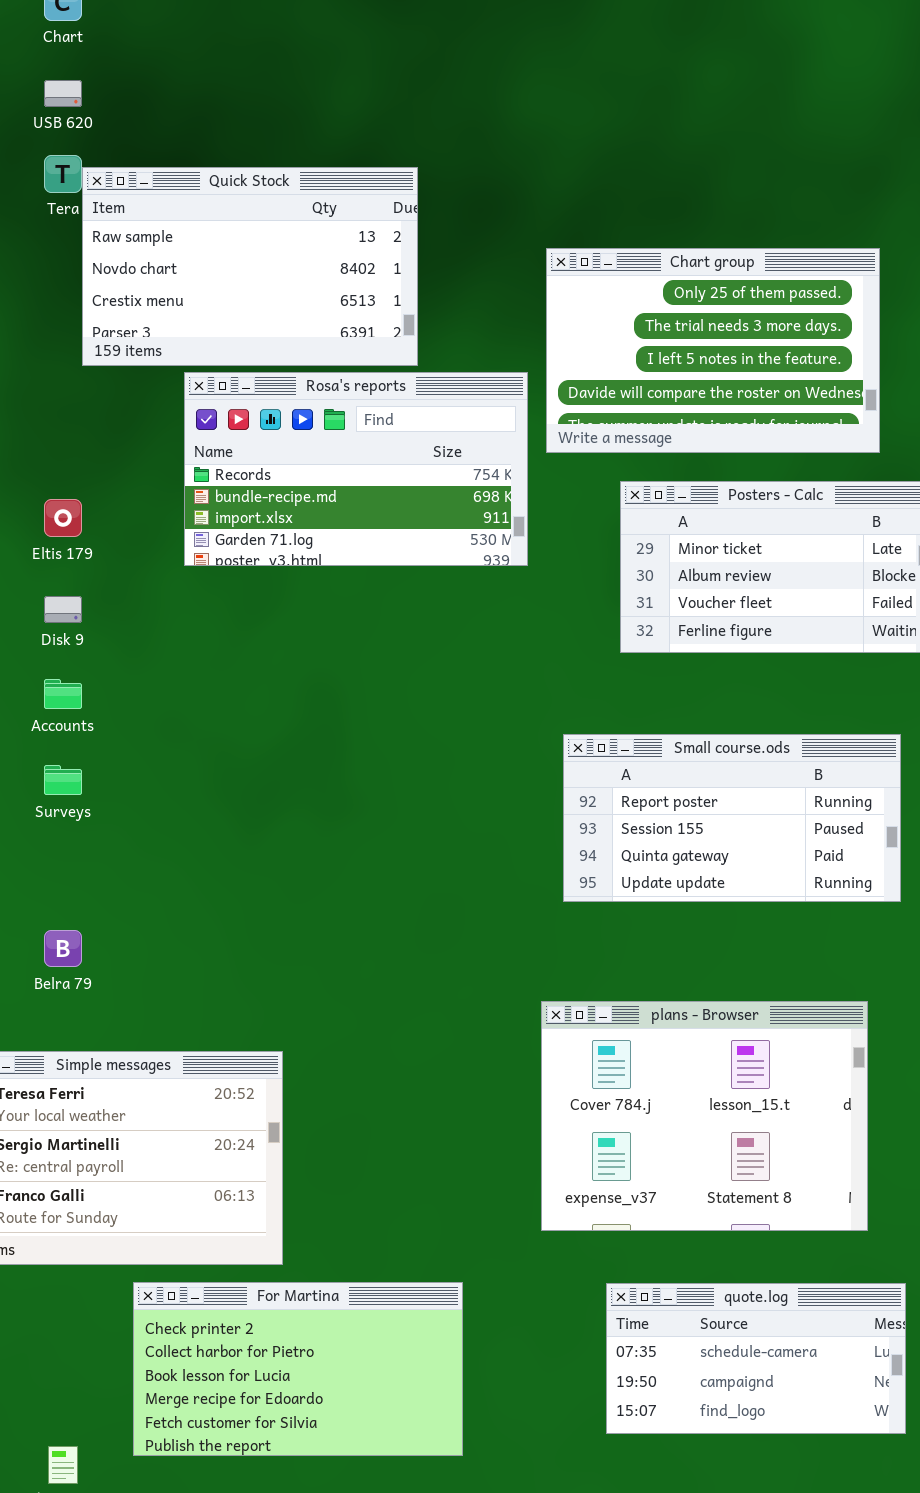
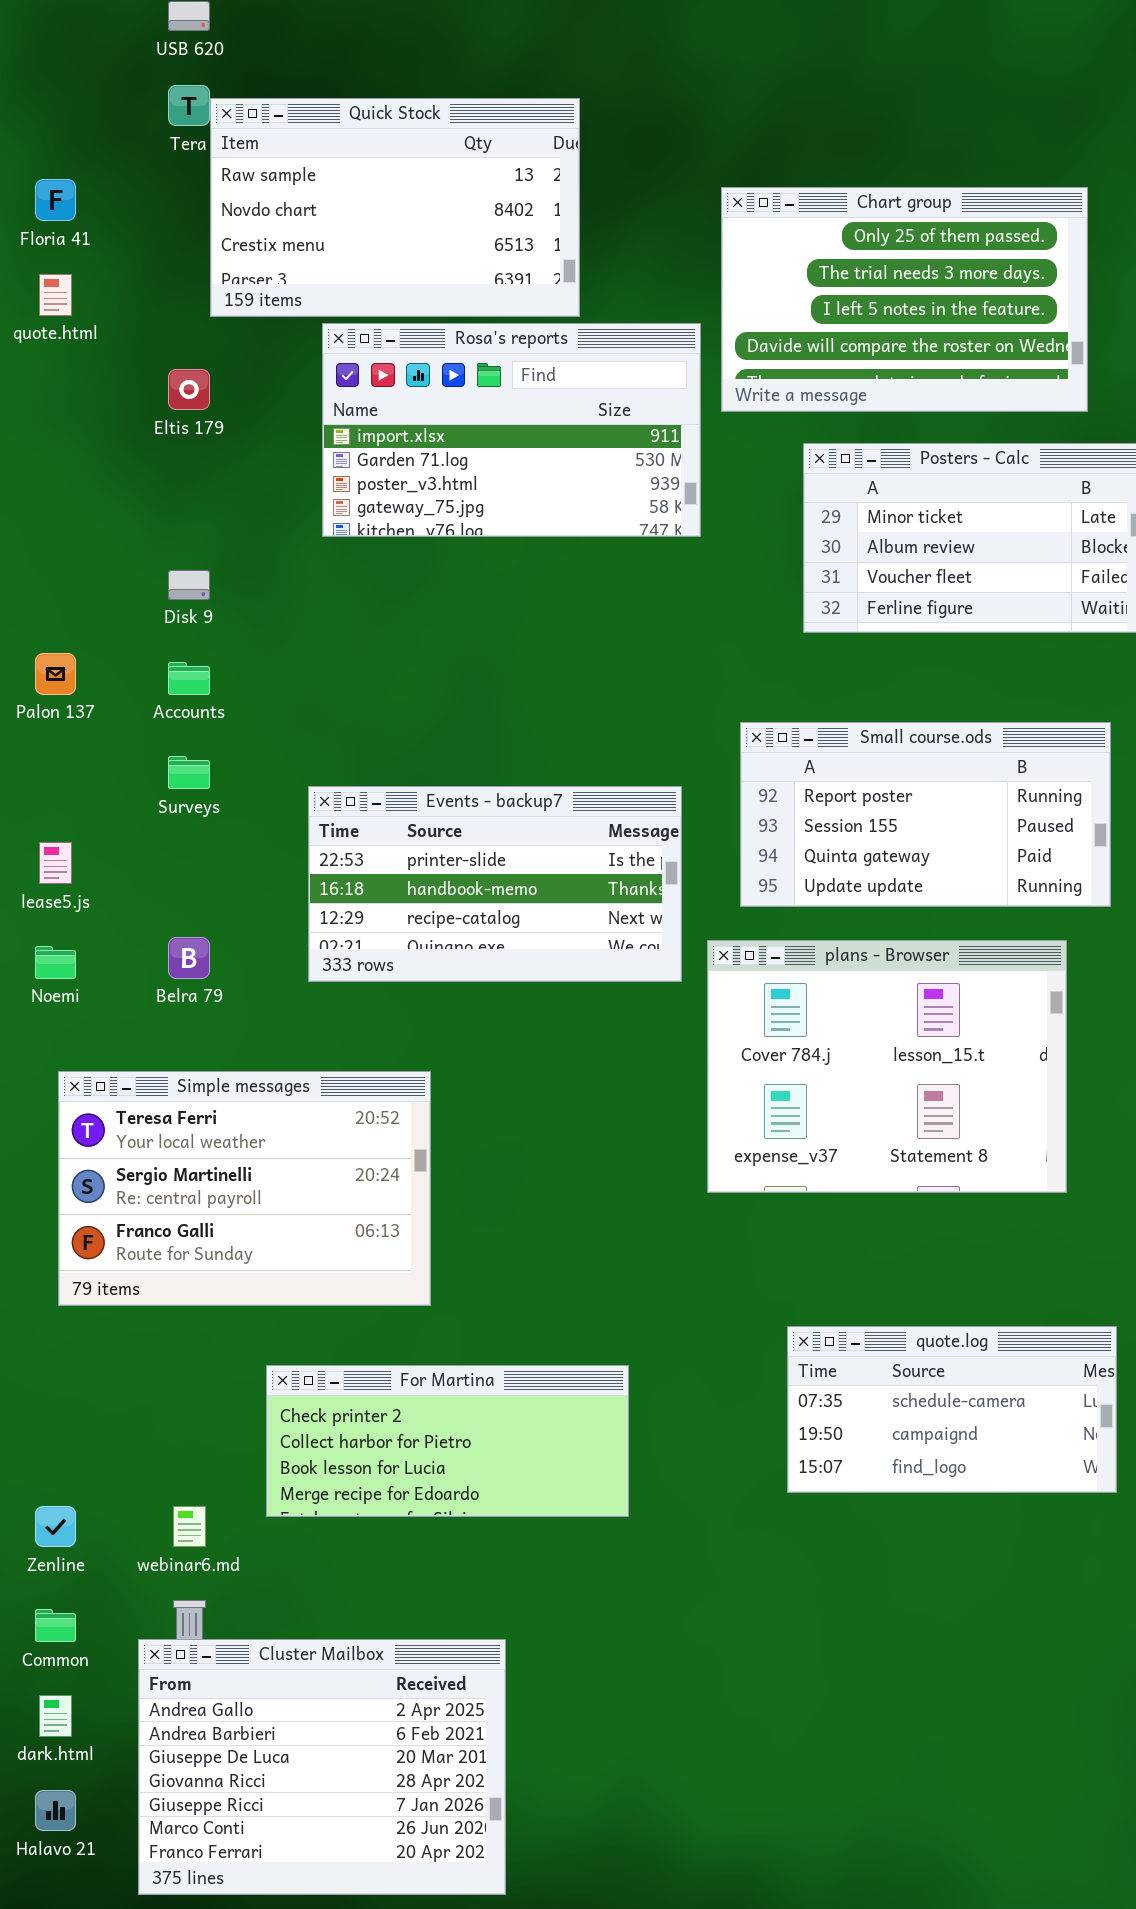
Rosa's reports: [184,372,528,566] -> [322,323,701,537], scrolled down 2 rows
Eltis 179: [44,499,82,537] -> [168,369,210,410], moved
Events - backup7: none -> [308,786,682,982], opened
plans - Browser: [541,1001,868,1231] -> [707,940,1067,1193], moved
For Martina: [133,1282,463,1456] -> [266,1365,629,1517], resized

